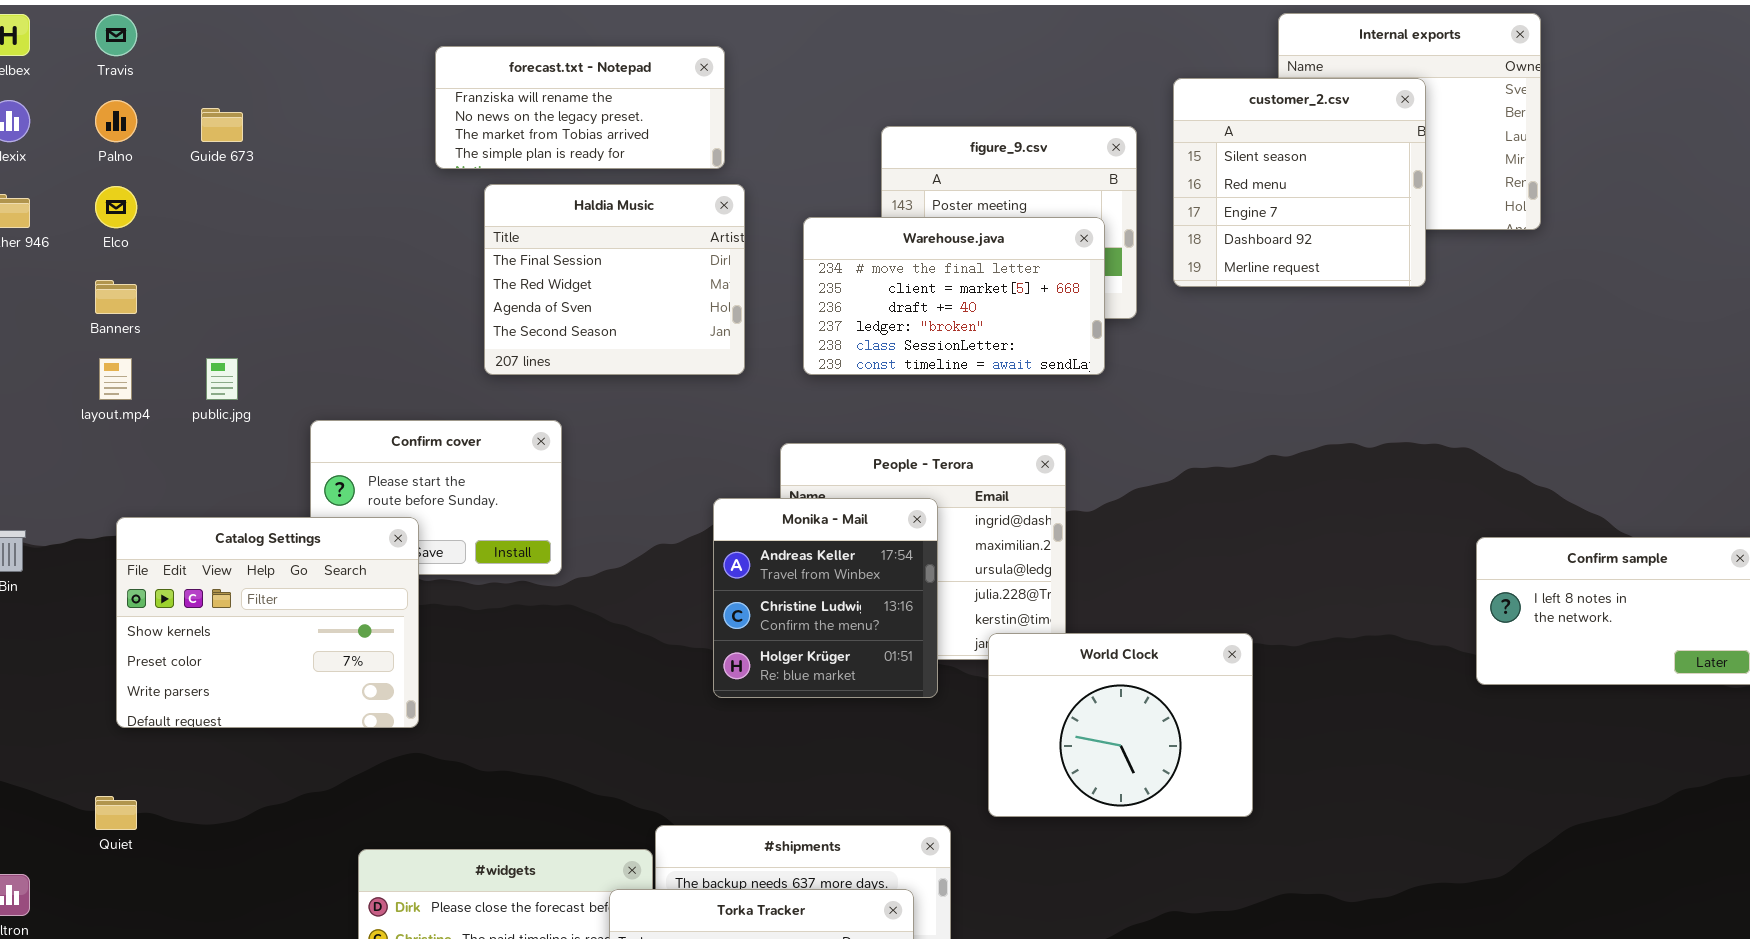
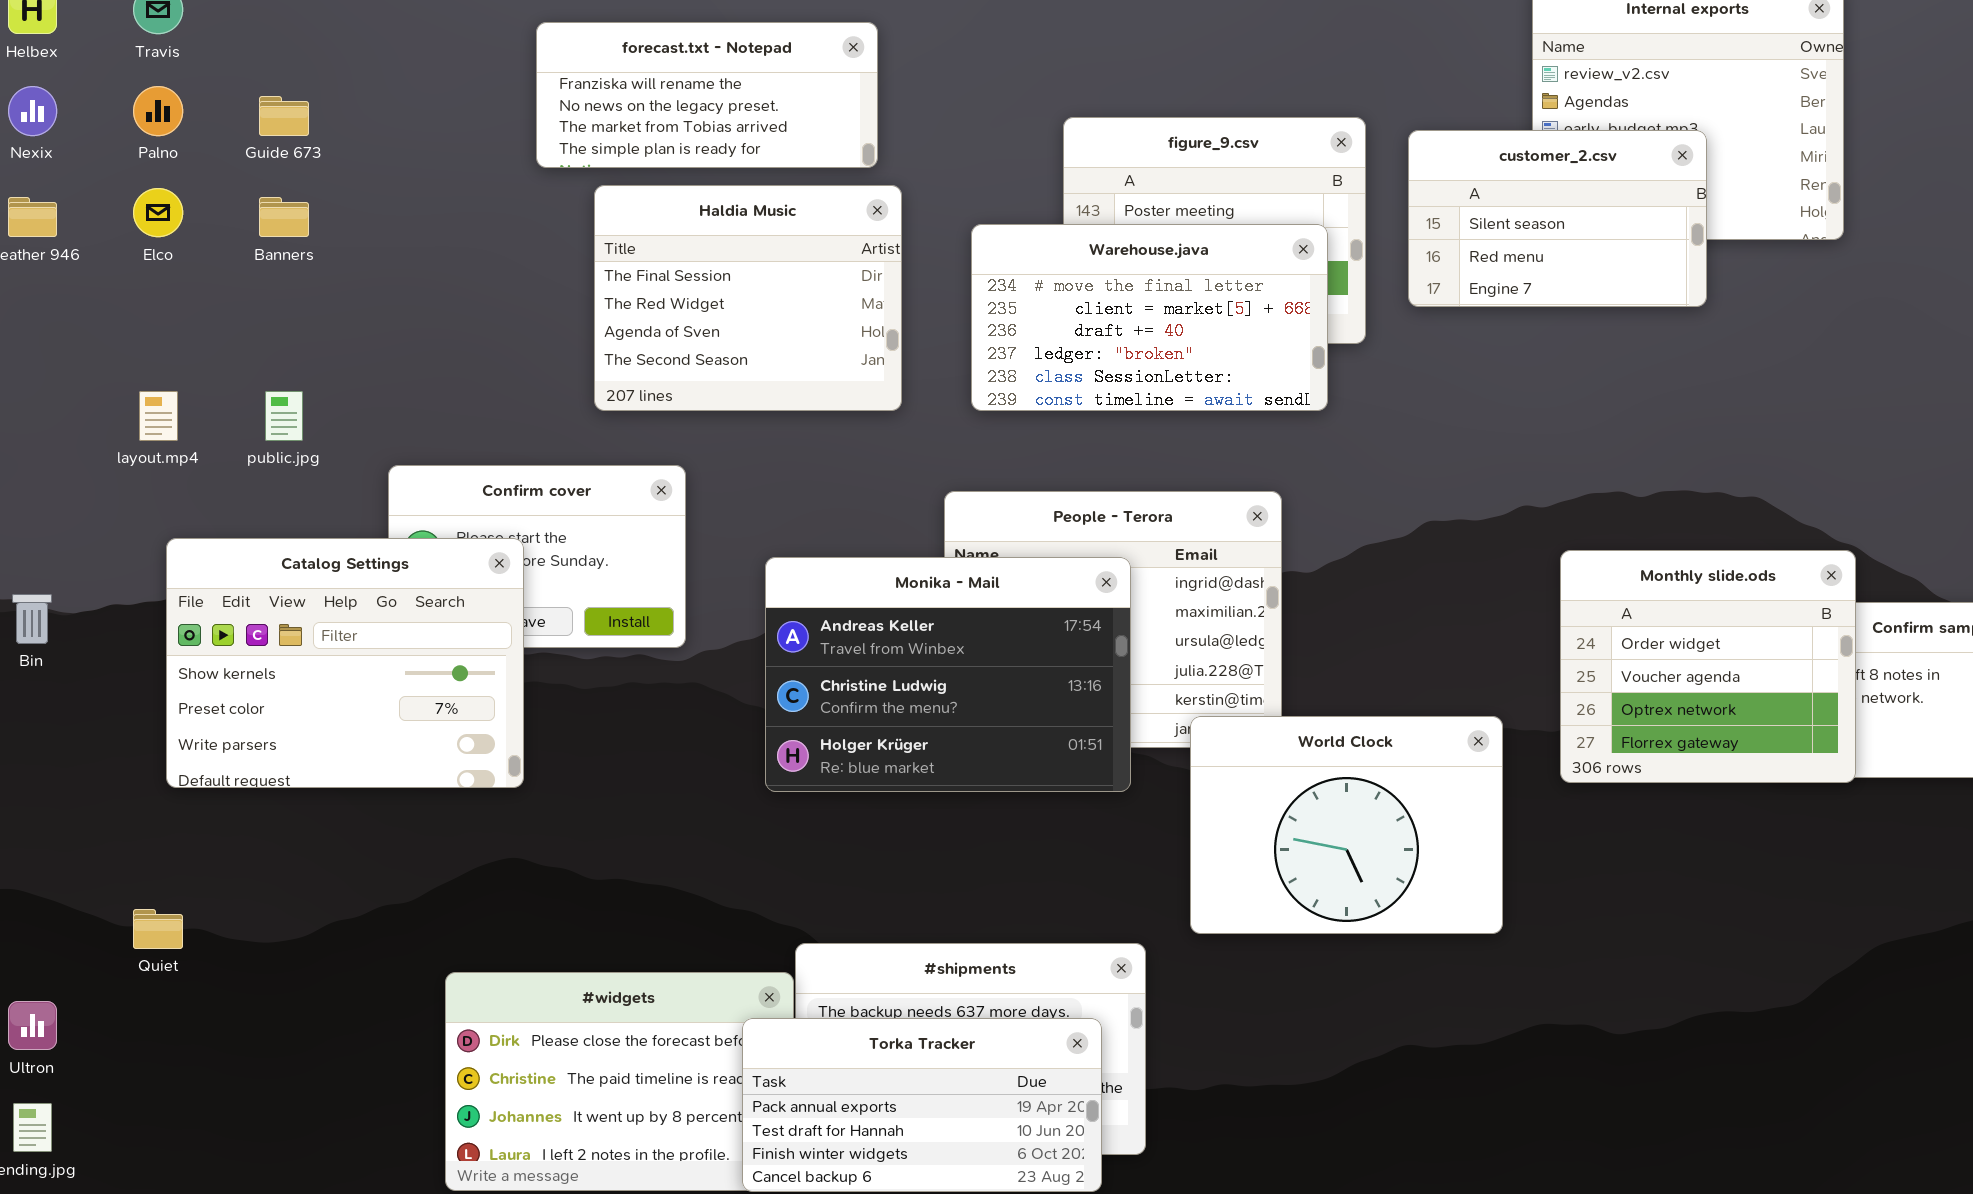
customer_2.csv: [1173,78,1426,287] -> [1408,130,1707,307], resized
Banners: [95,280,137,314] -> [259,197,309,237], moved
Monthly slide.ods: none -> [1560,550,1856,783], opened
Monika - Mail: [713,498,938,698] -> [765,557,1131,792], resized
Catalog Settings: [116,517,419,728] -> [166,538,524,788], moved

